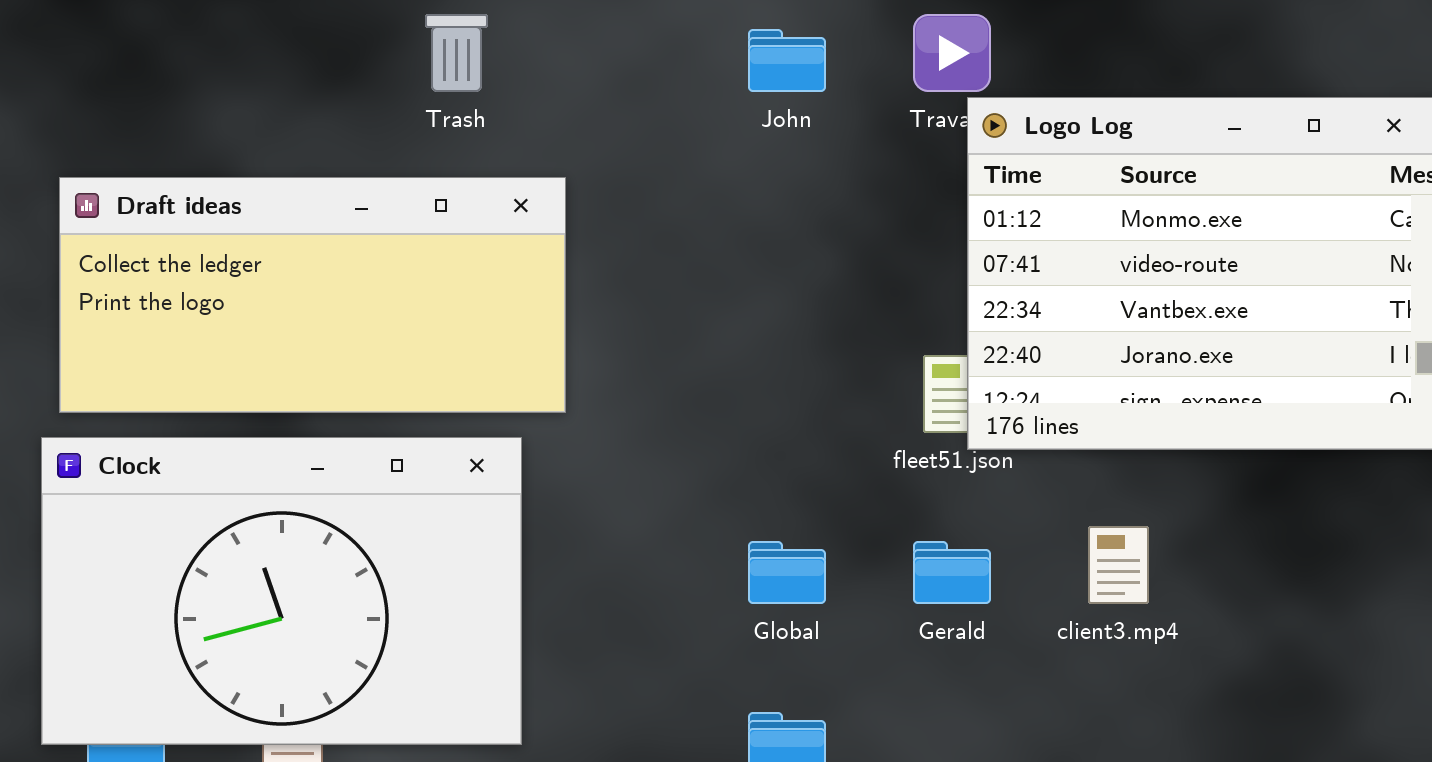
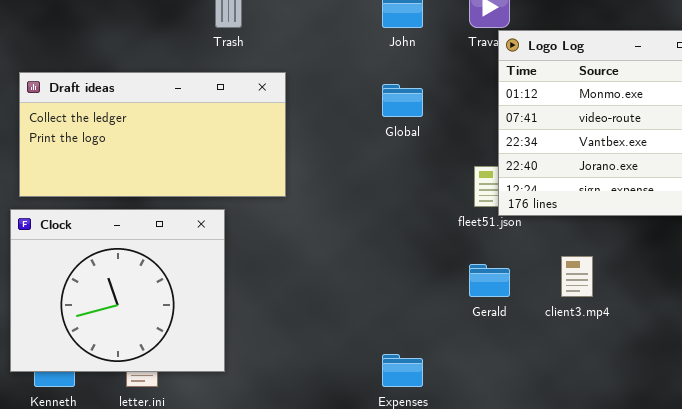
Clock: [41,437,522,745] -> [10,209,225,372], resized
Global: [748,541,826,604] -> [382,84,423,117], moved

